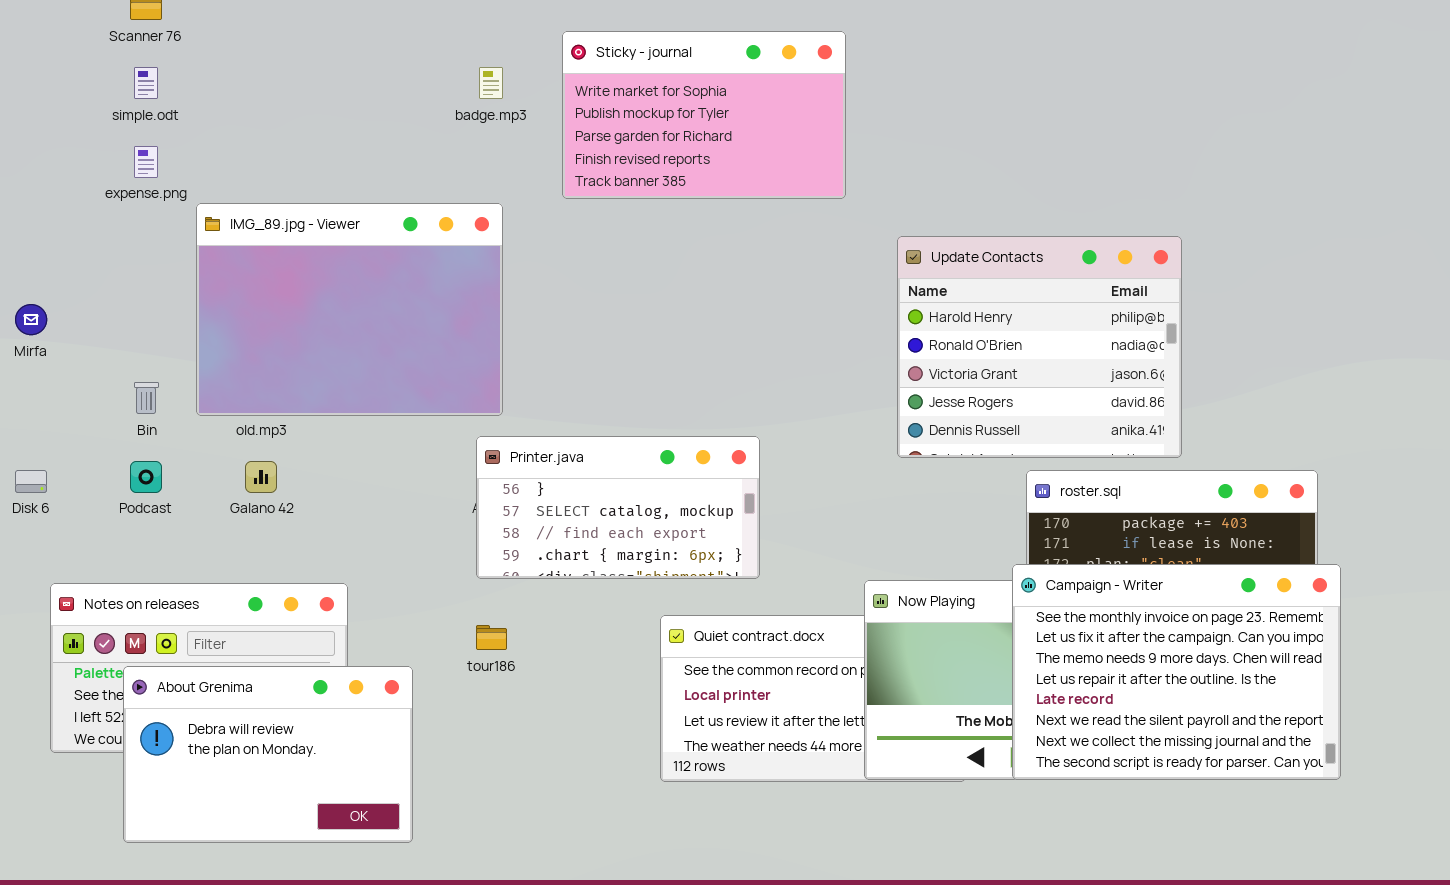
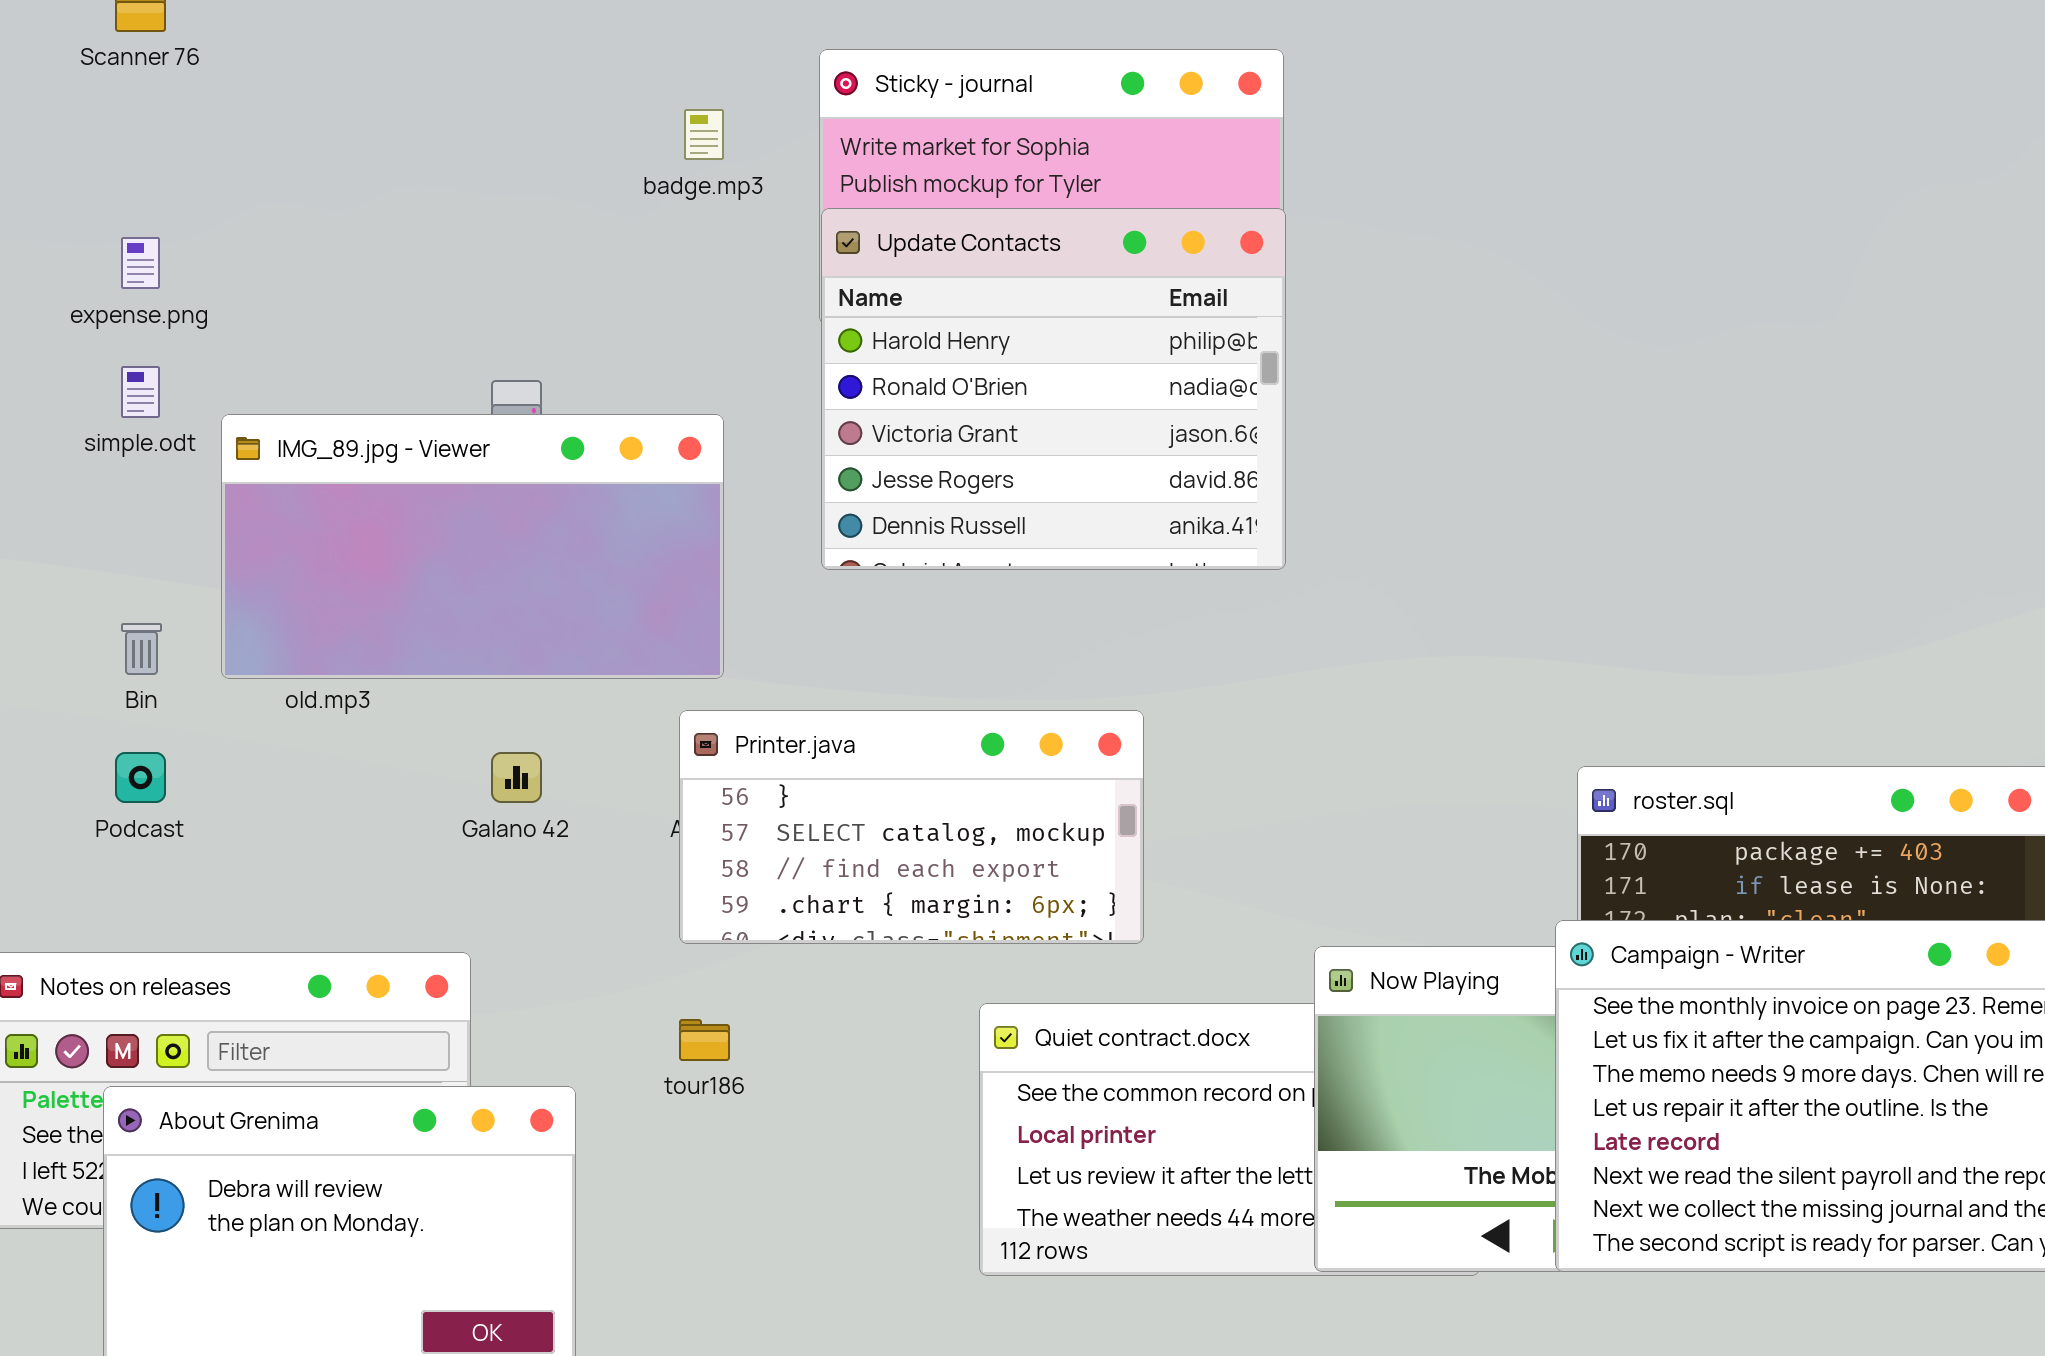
simple.odt: [134,67,158,99] -> [121,366,160,418], moved
IMG_89.jpg - Viewer: [196,203,503,416] -> [221,414,724,679], resized
Update Contacts: [897,236,1182,458] -> [821,208,1286,570], moved
Galano 42: [245,461,277,493] -> [491,752,542,803], moved

